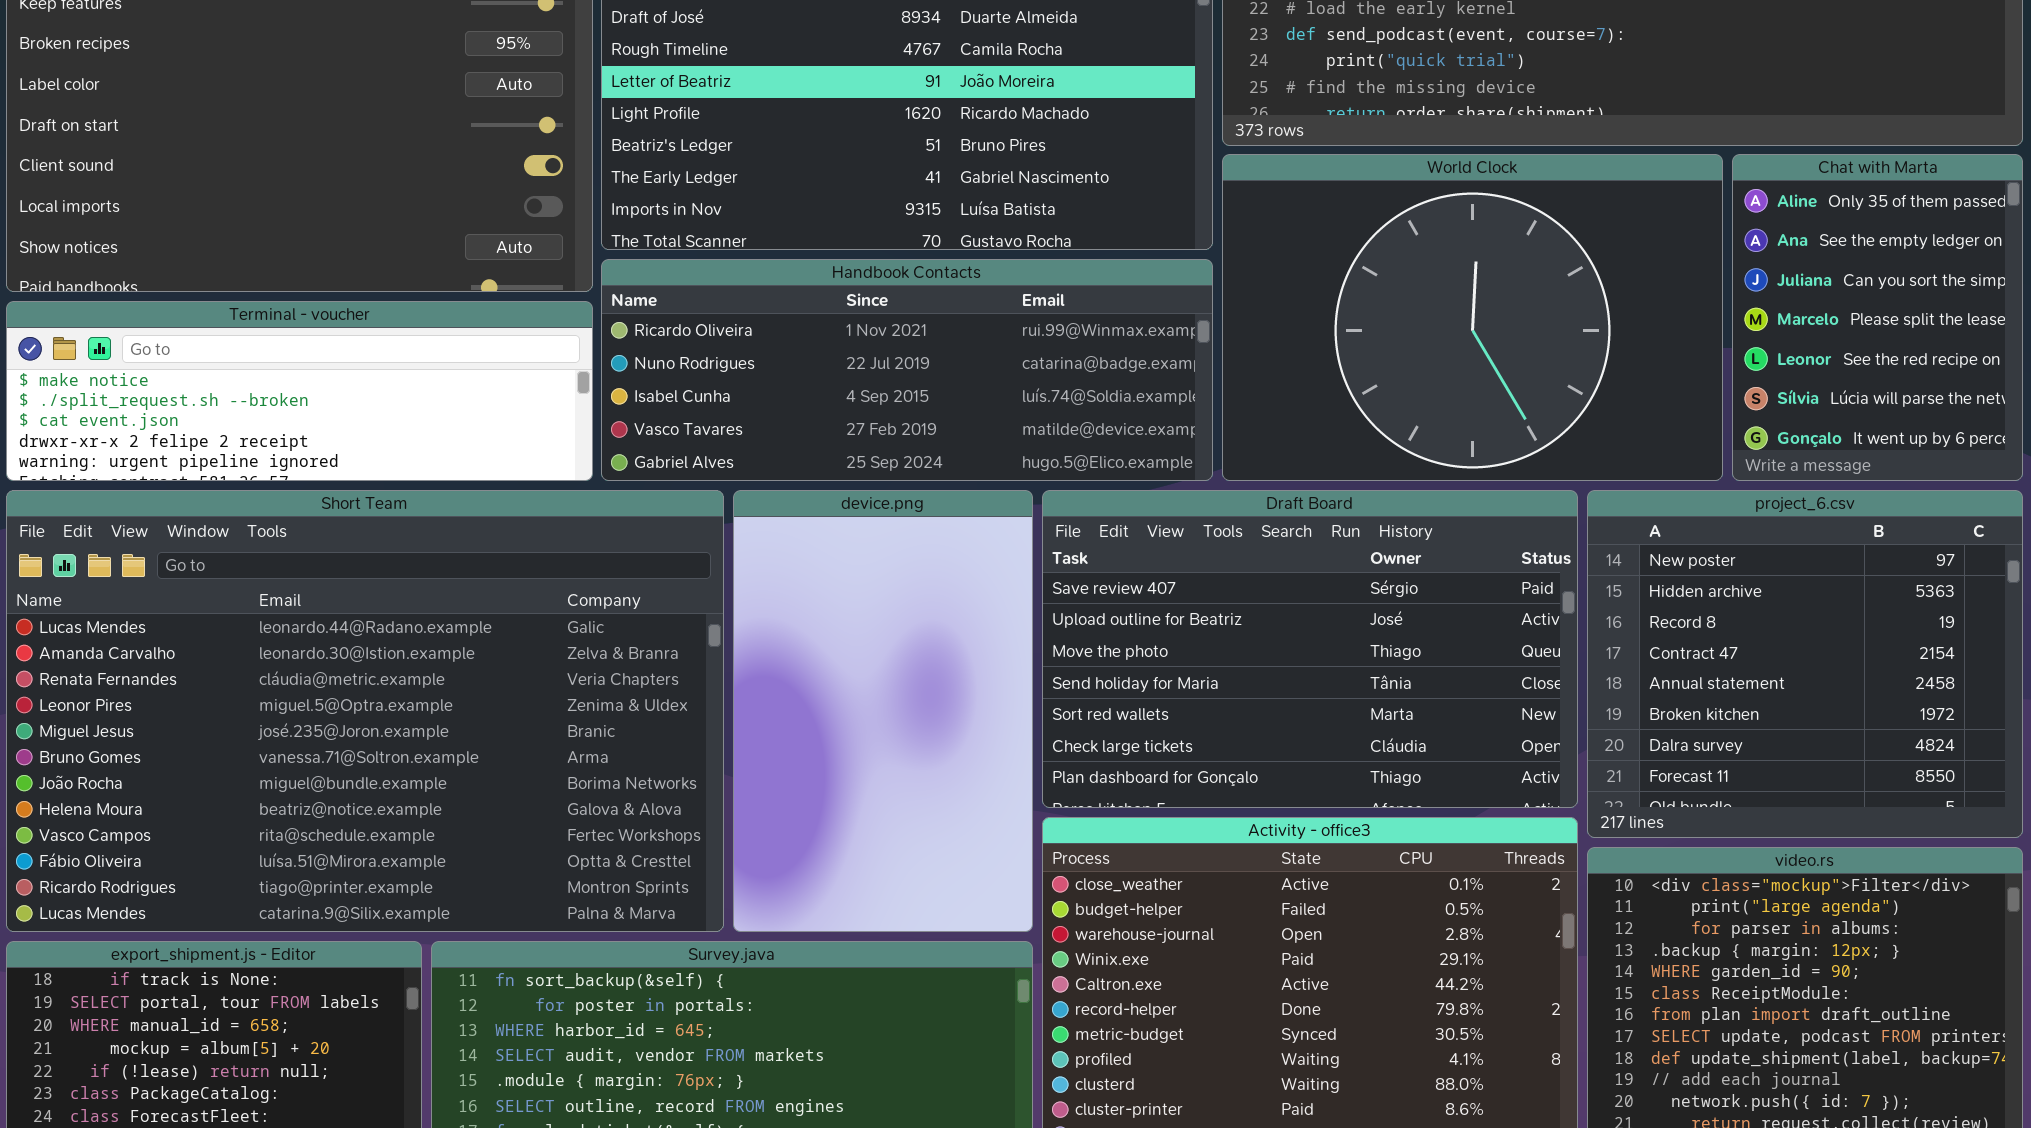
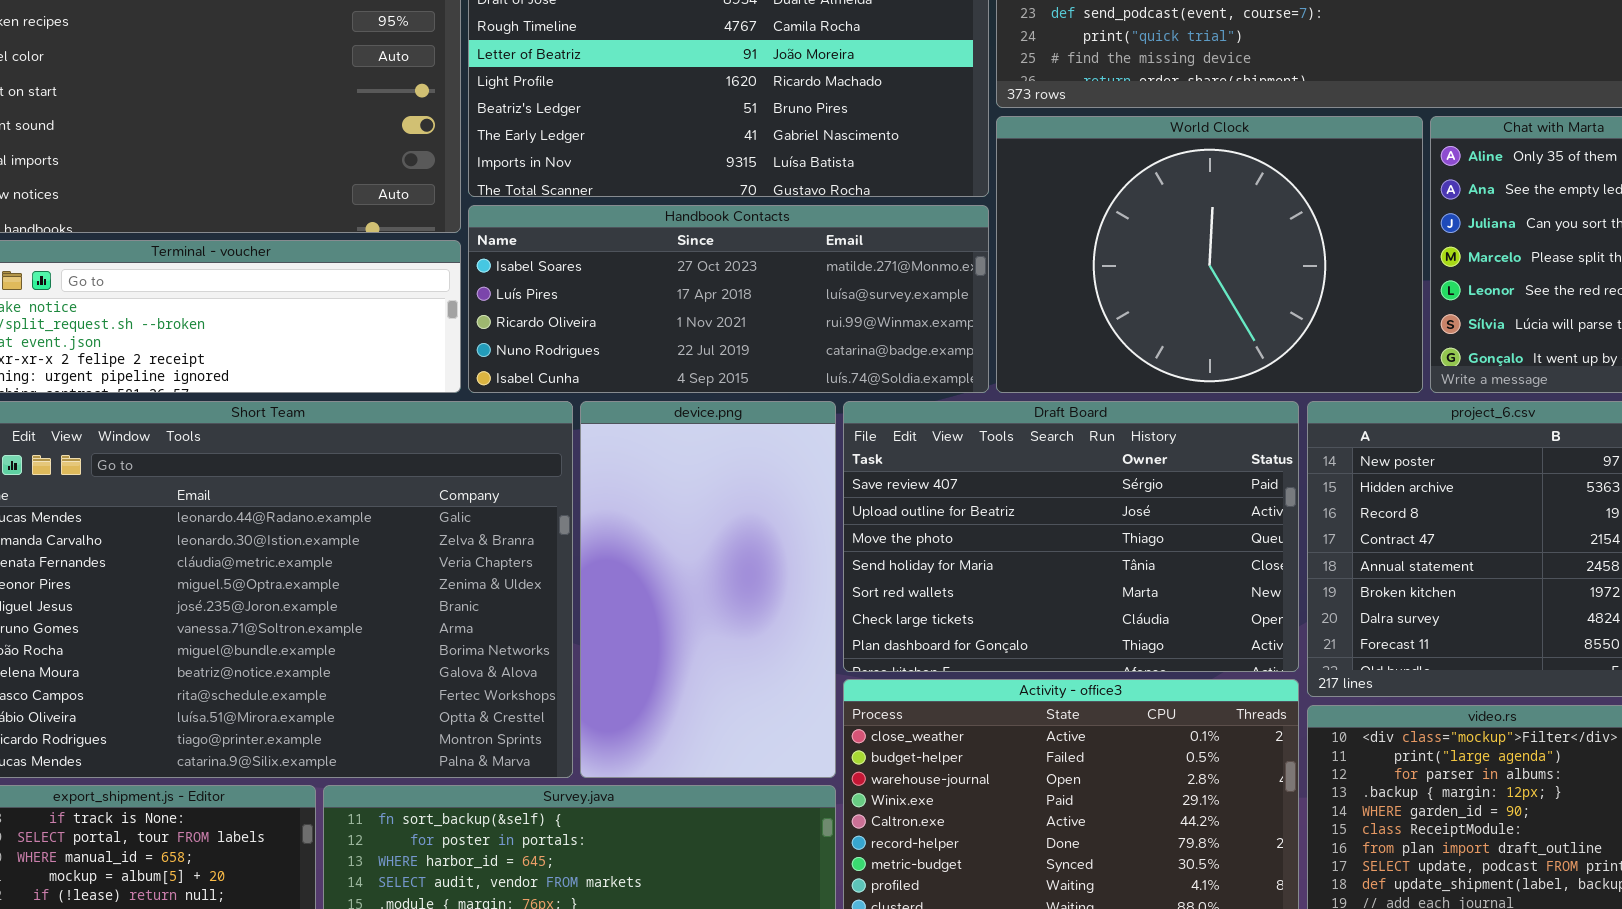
Handbook Contacts: [601,259,1213,481] -> [468,205,989,393], scrolled up 2 rows

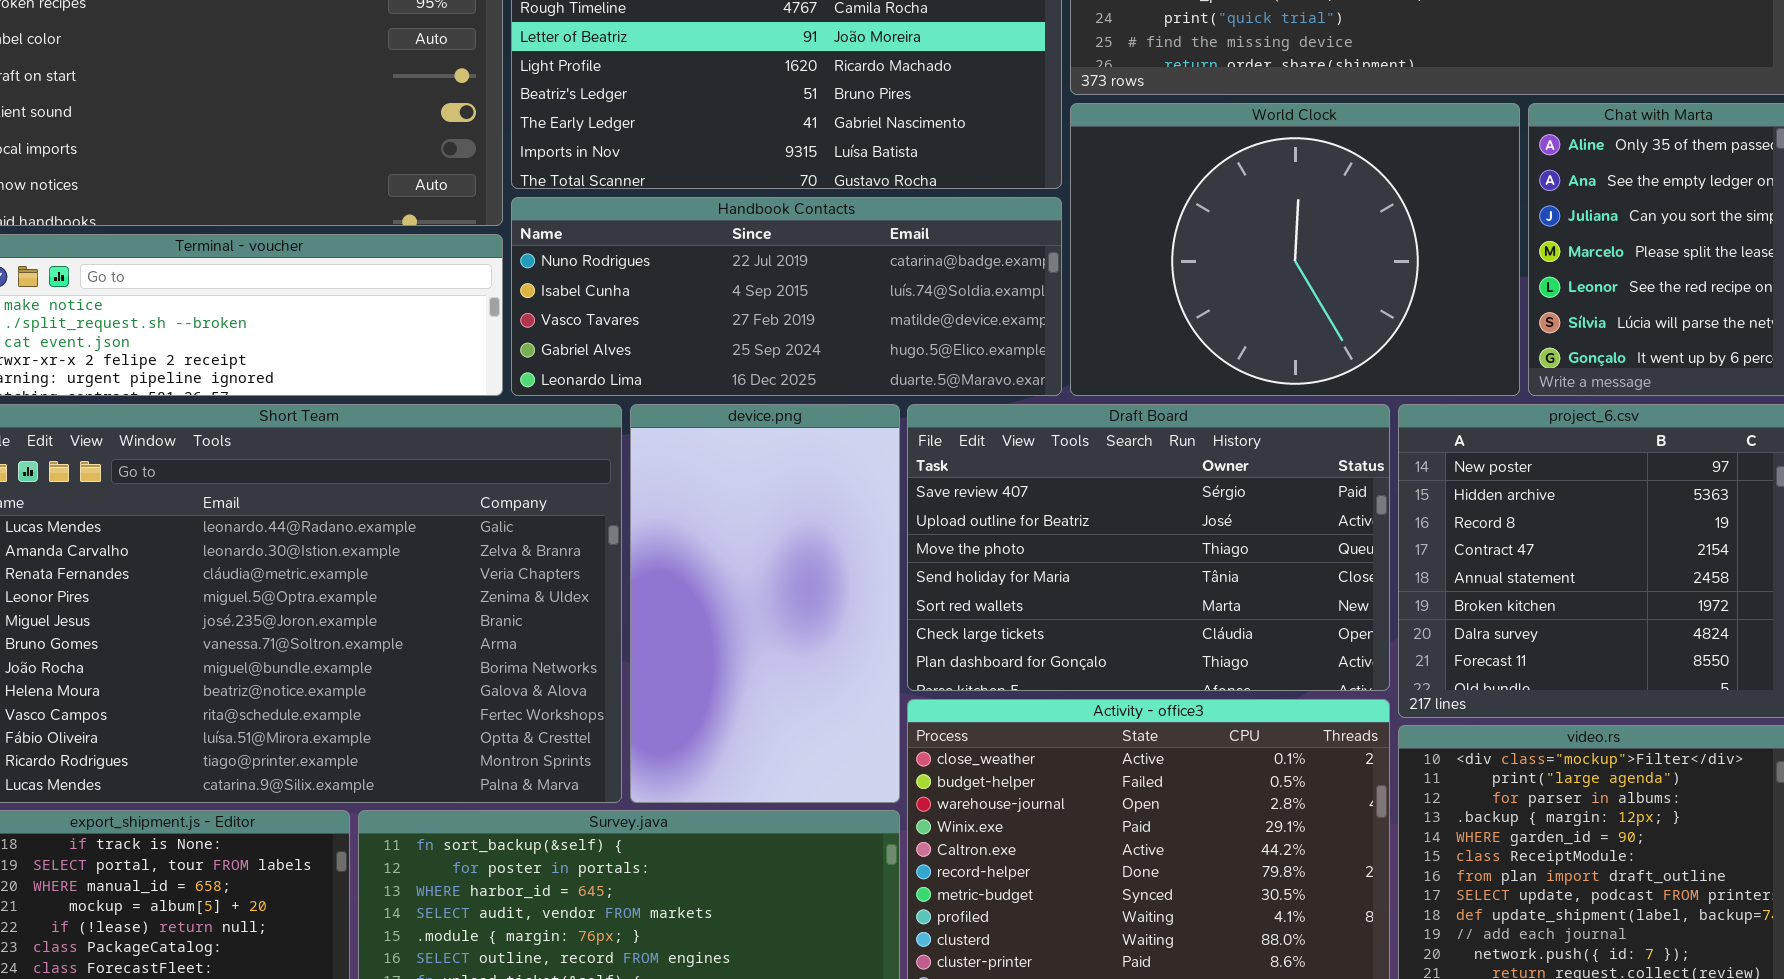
Handbook Contacts: [468,205,989,393] -> [511,197,1062,396], scrolled down 3 rows

